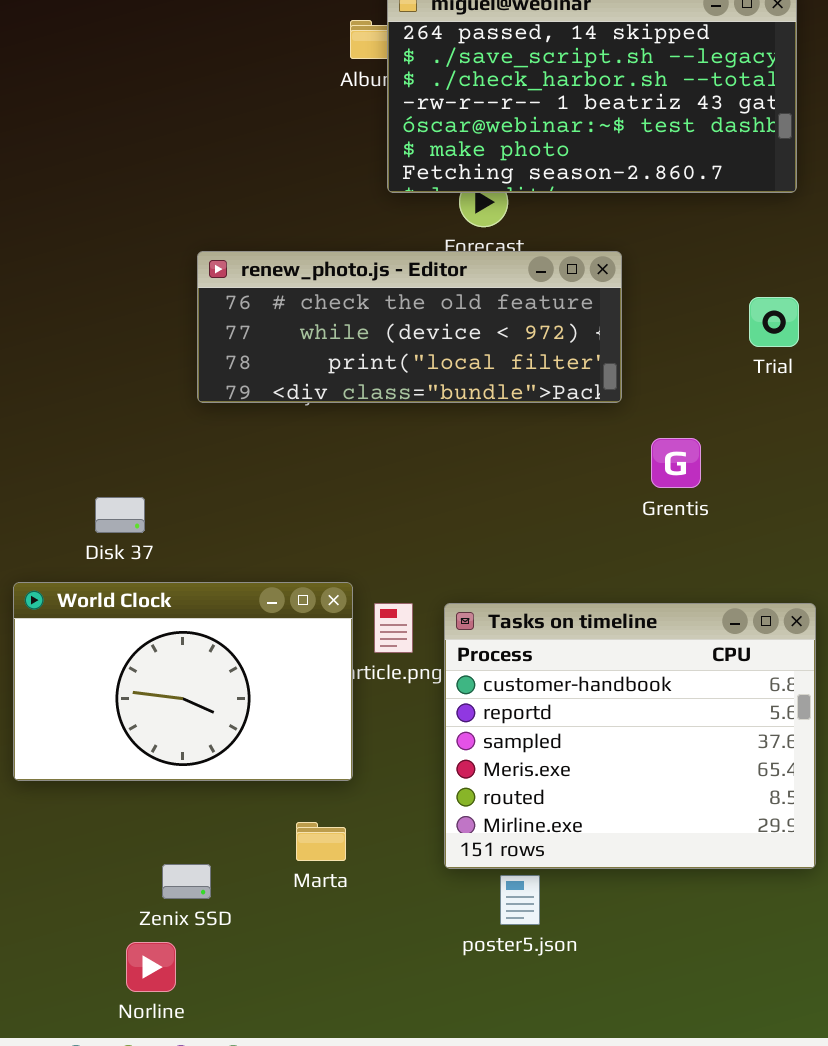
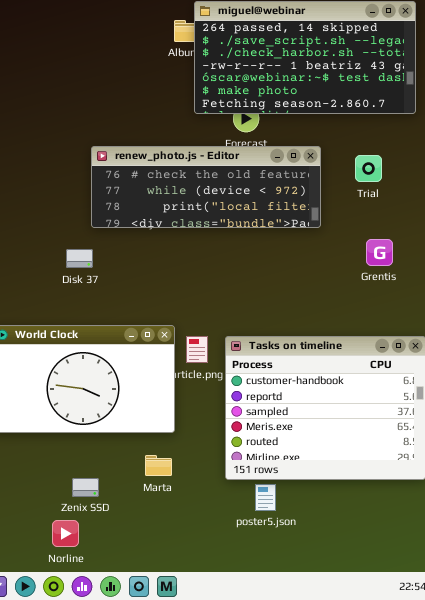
Trial: [749,297,799,347] -> [355,155,382,182], moved
Grentis: [651,438,701,488] -> [366,239,393,266], moved
Disk 37: [95,497,145,533] -> [66,249,93,268], moved

